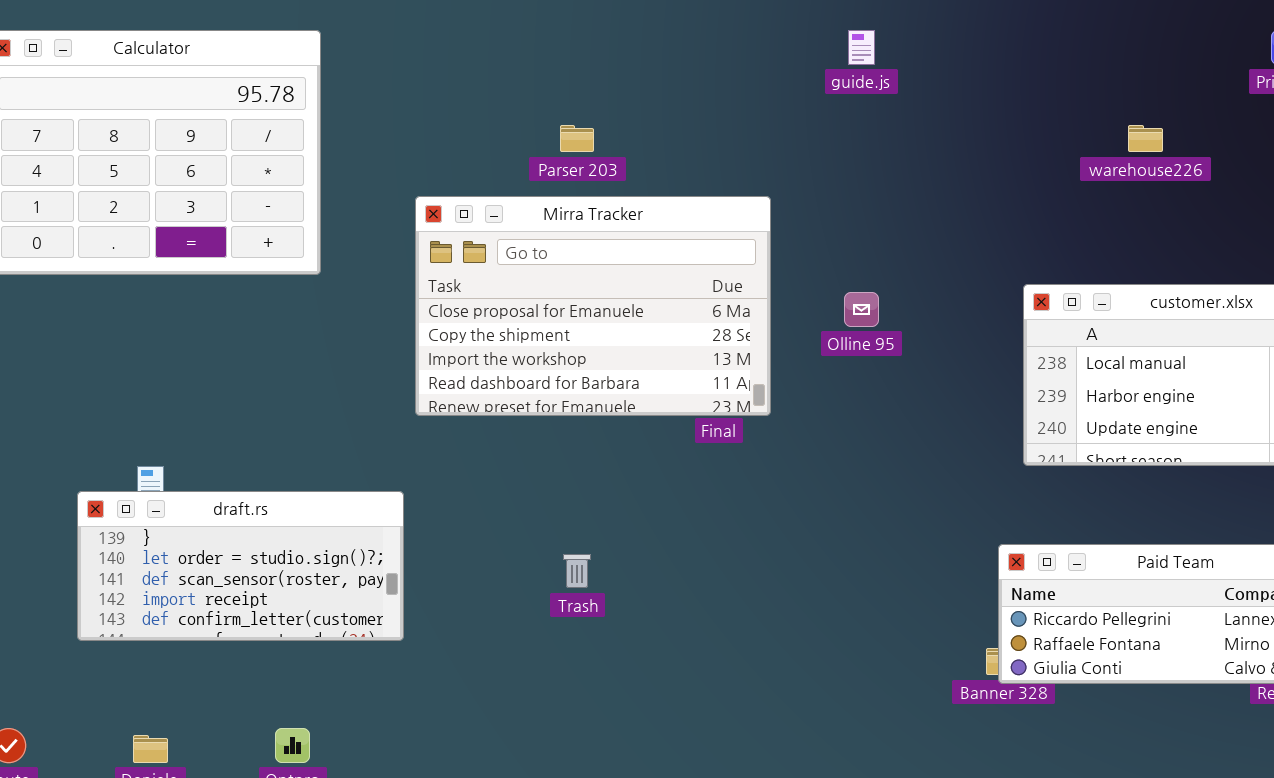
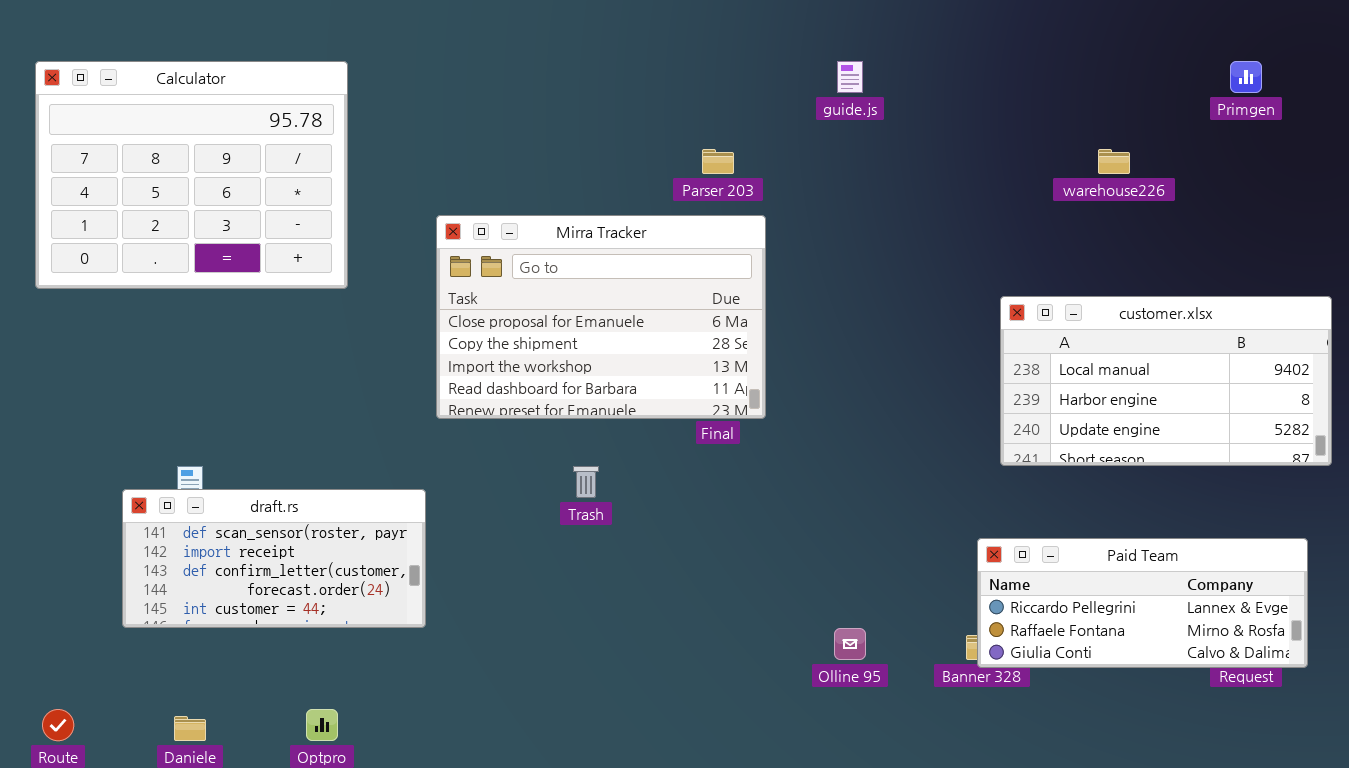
Parser 203: [560,125,594,152] -> [702,149,734,174], moved
Olline 95: [844,292,879,327] -> [834,628,866,660], moved
draft.rs: [77,491,404,641] -> [122,489,426,628], scrolled down 2 rows
Trash: [563,554,591,588] -> [573,466,599,498], moved

